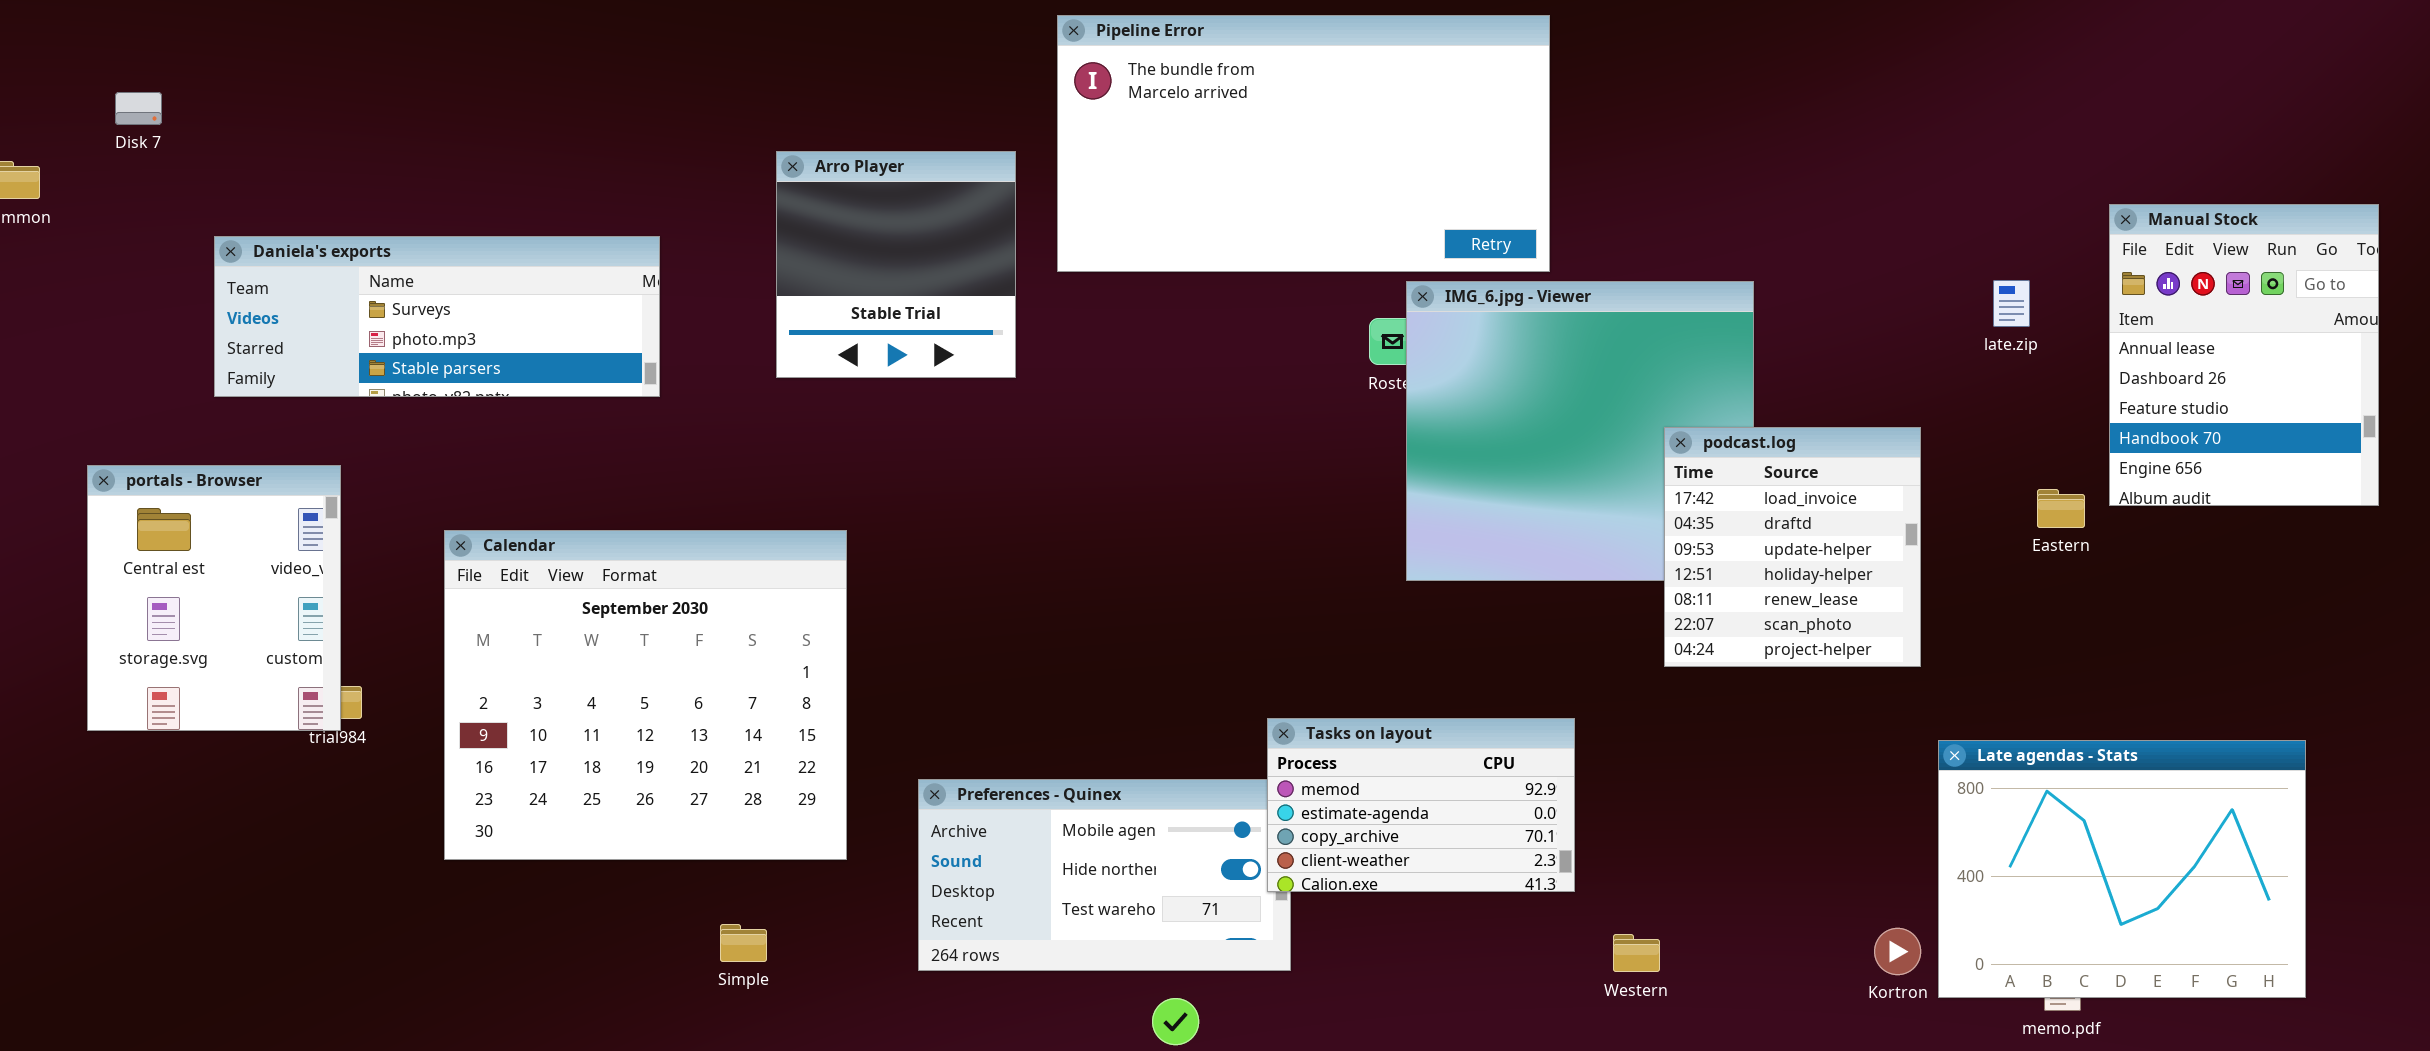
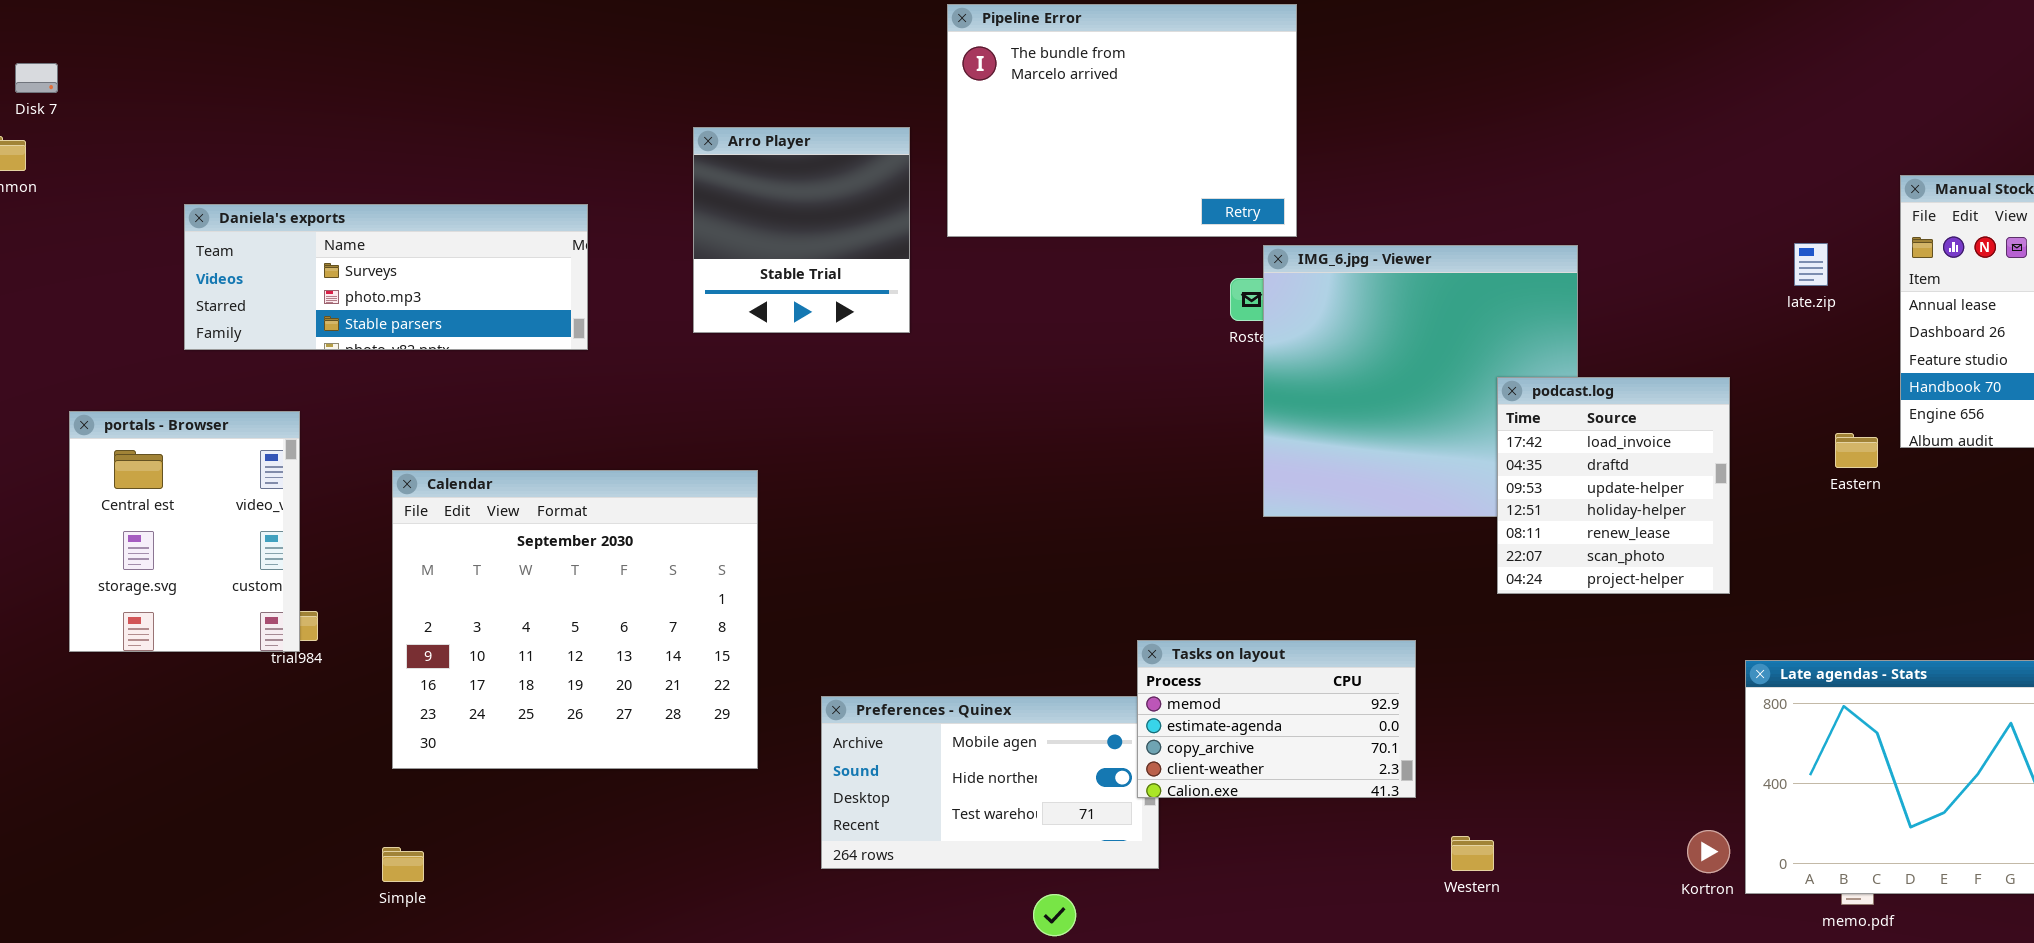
Pipeline Error: [1057,15,1550,272] -> [947,4,1297,237], resized
Disk 7: [115,92,162,125] -> [15,63,58,93], moved
Simple: [720,924,767,962] -> [382,847,424,882], moved

